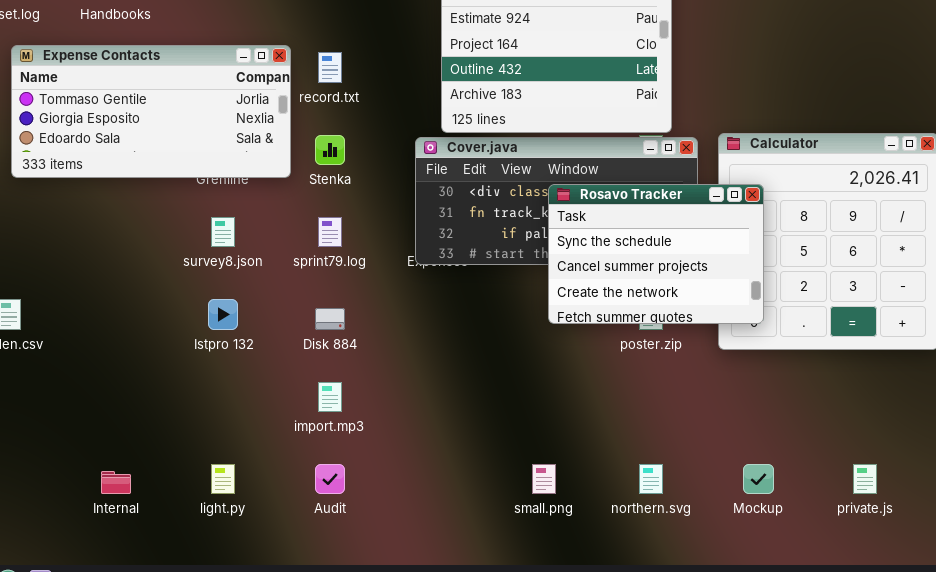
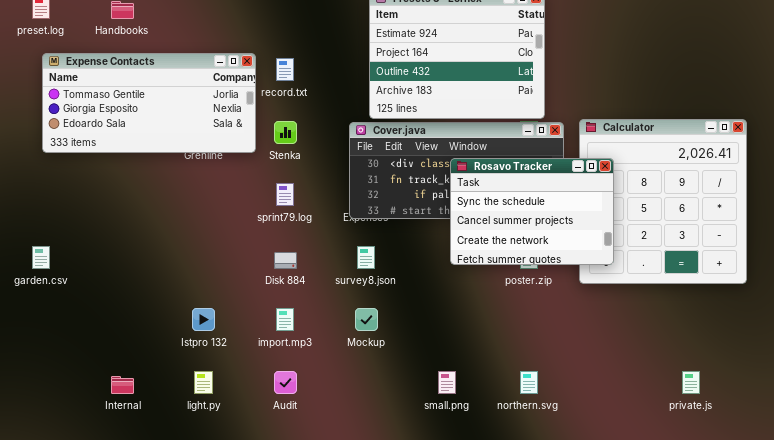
survey8.json: [211,217,235,247] -> [357,246,375,269], moved
Istpro 132: [208,299,238,330] -> [192,308,215,331], moved
Mockup: [743,464,774,494] -> [355,308,378,331], moved

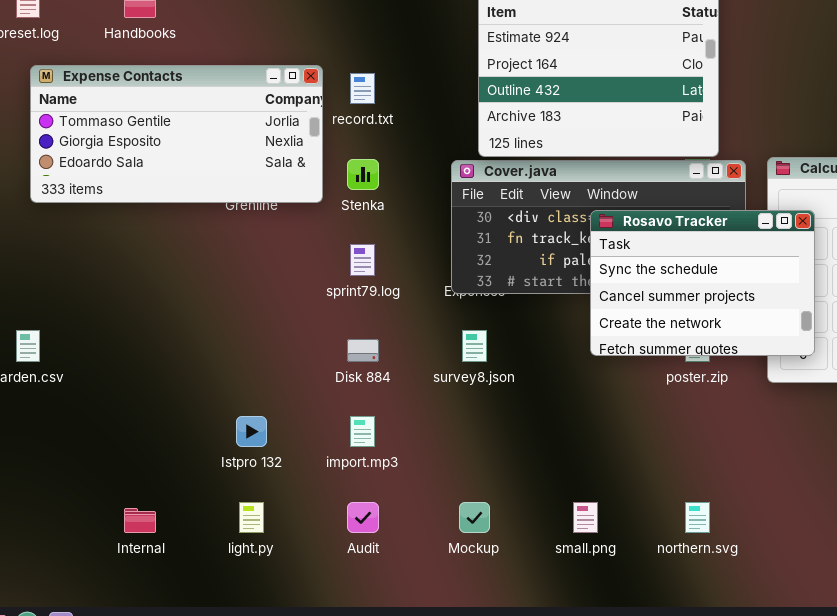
Mockup: [355,308,378,331] -> [459,502,490,533], moved

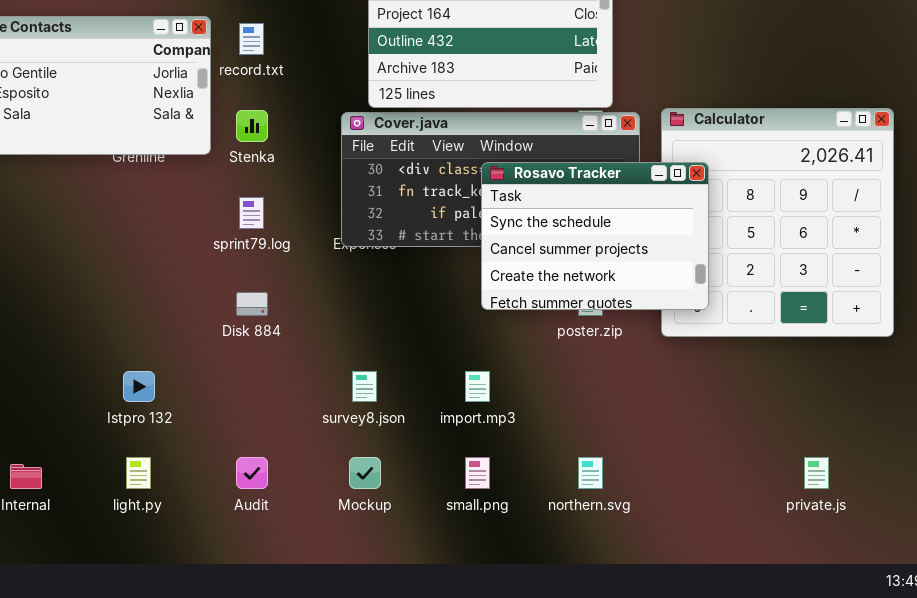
survey8.json: [462,330,487,362] -> [352,371,377,402], moved
import.mp3: [350,416,375,447] -> [465,371,490,402], moved

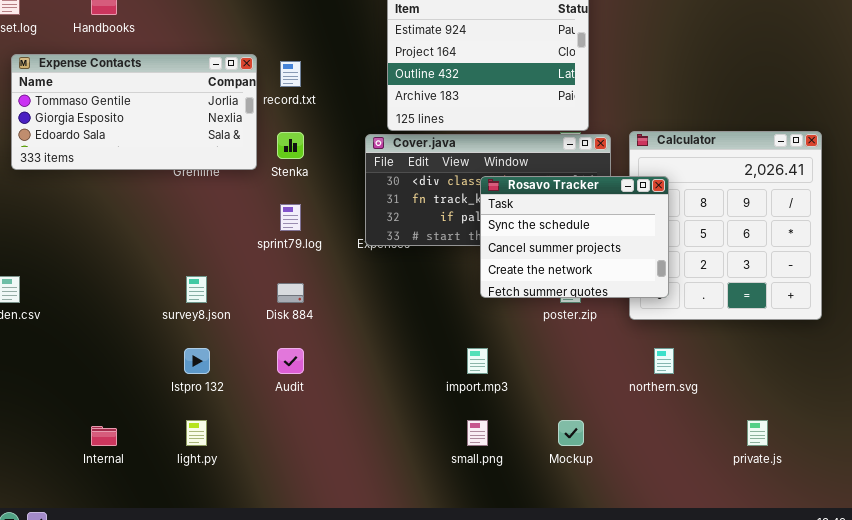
survey8.json: [352,371,377,402] -> [186,276,207,303], moved
Audit: [236,457,268,489] -> [277,348,304,374], moved
Mockup: [349,457,381,489] -> [558,420,584,446], moved
northern.svg: [578,457,603,489] -> [654,348,674,374], moved

